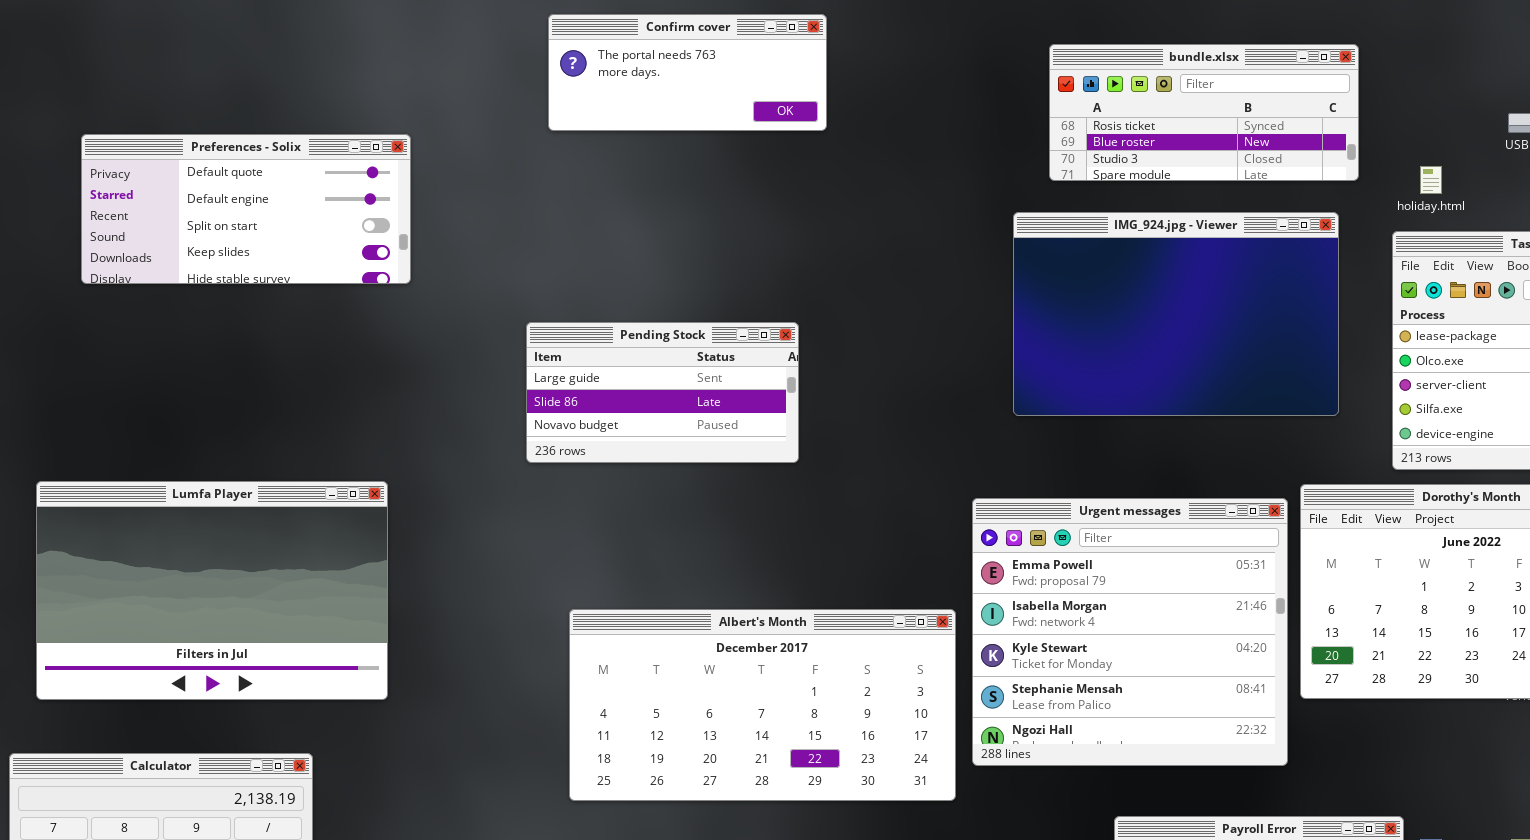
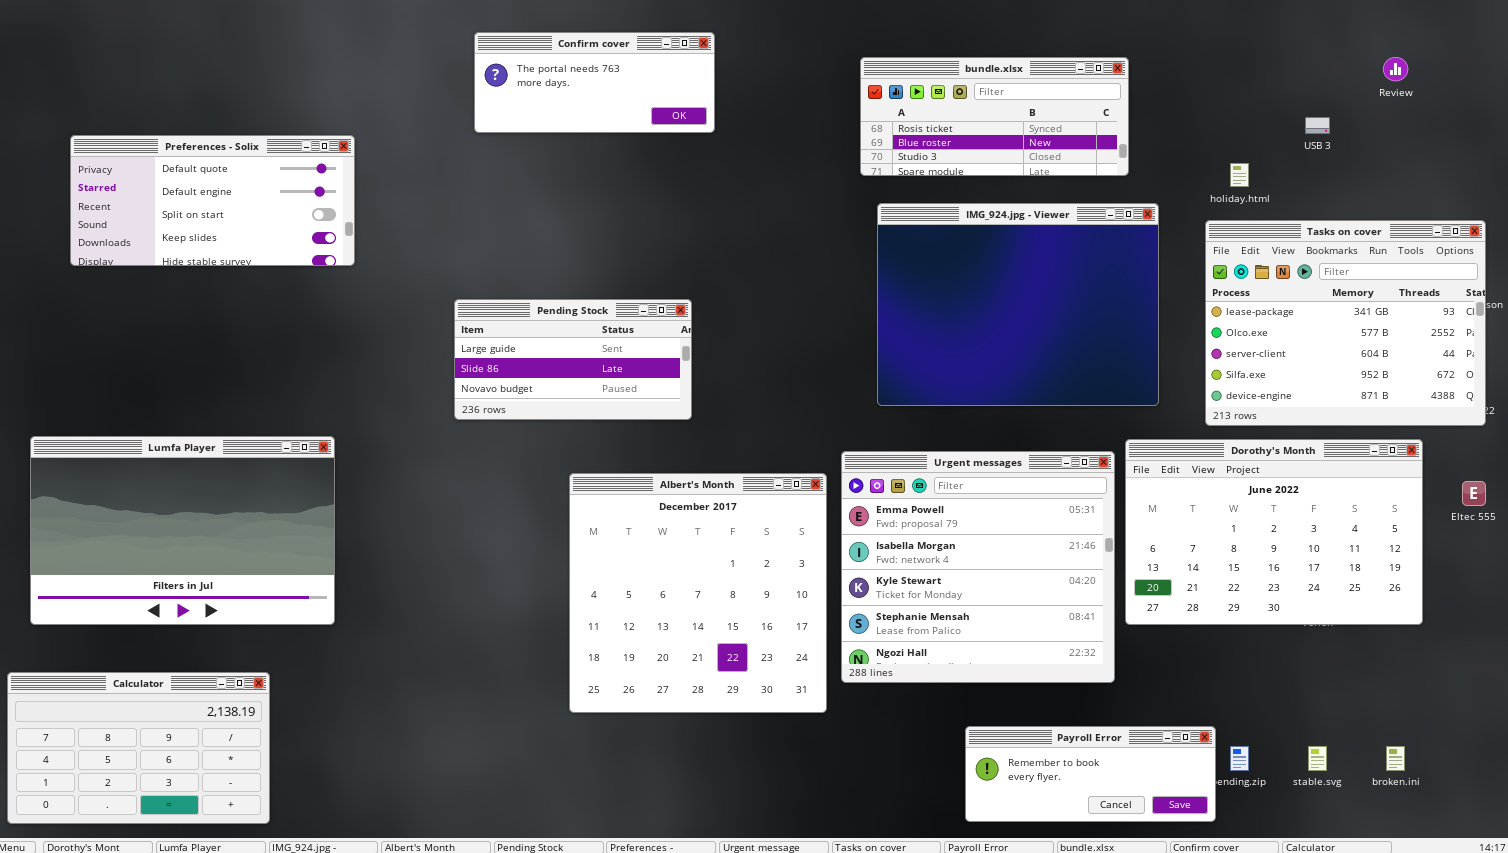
bundle.xlsx: [1049,44,1359,181] -> [860,57,1129,176], moved
IMG_924.jpg - Viewer: [1013,212,1339,416] -> [877,203,1159,406], resized
Albert's Month: [569,609,956,801] -> [569,473,827,713], resized

